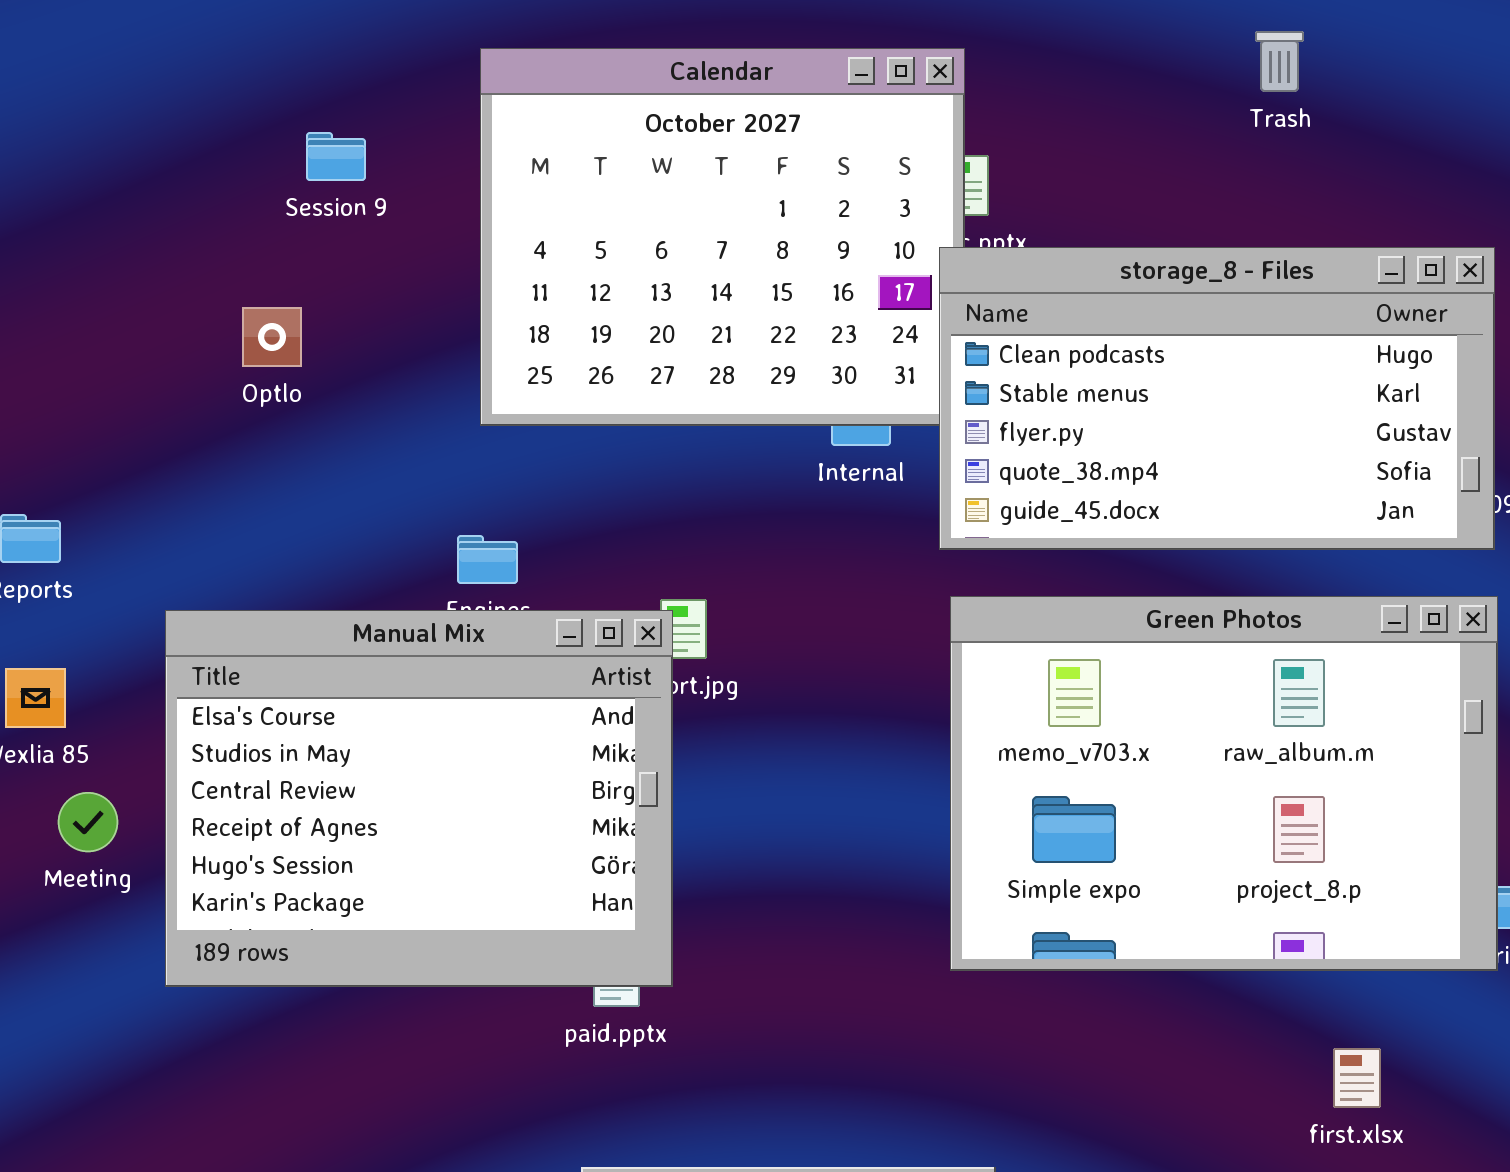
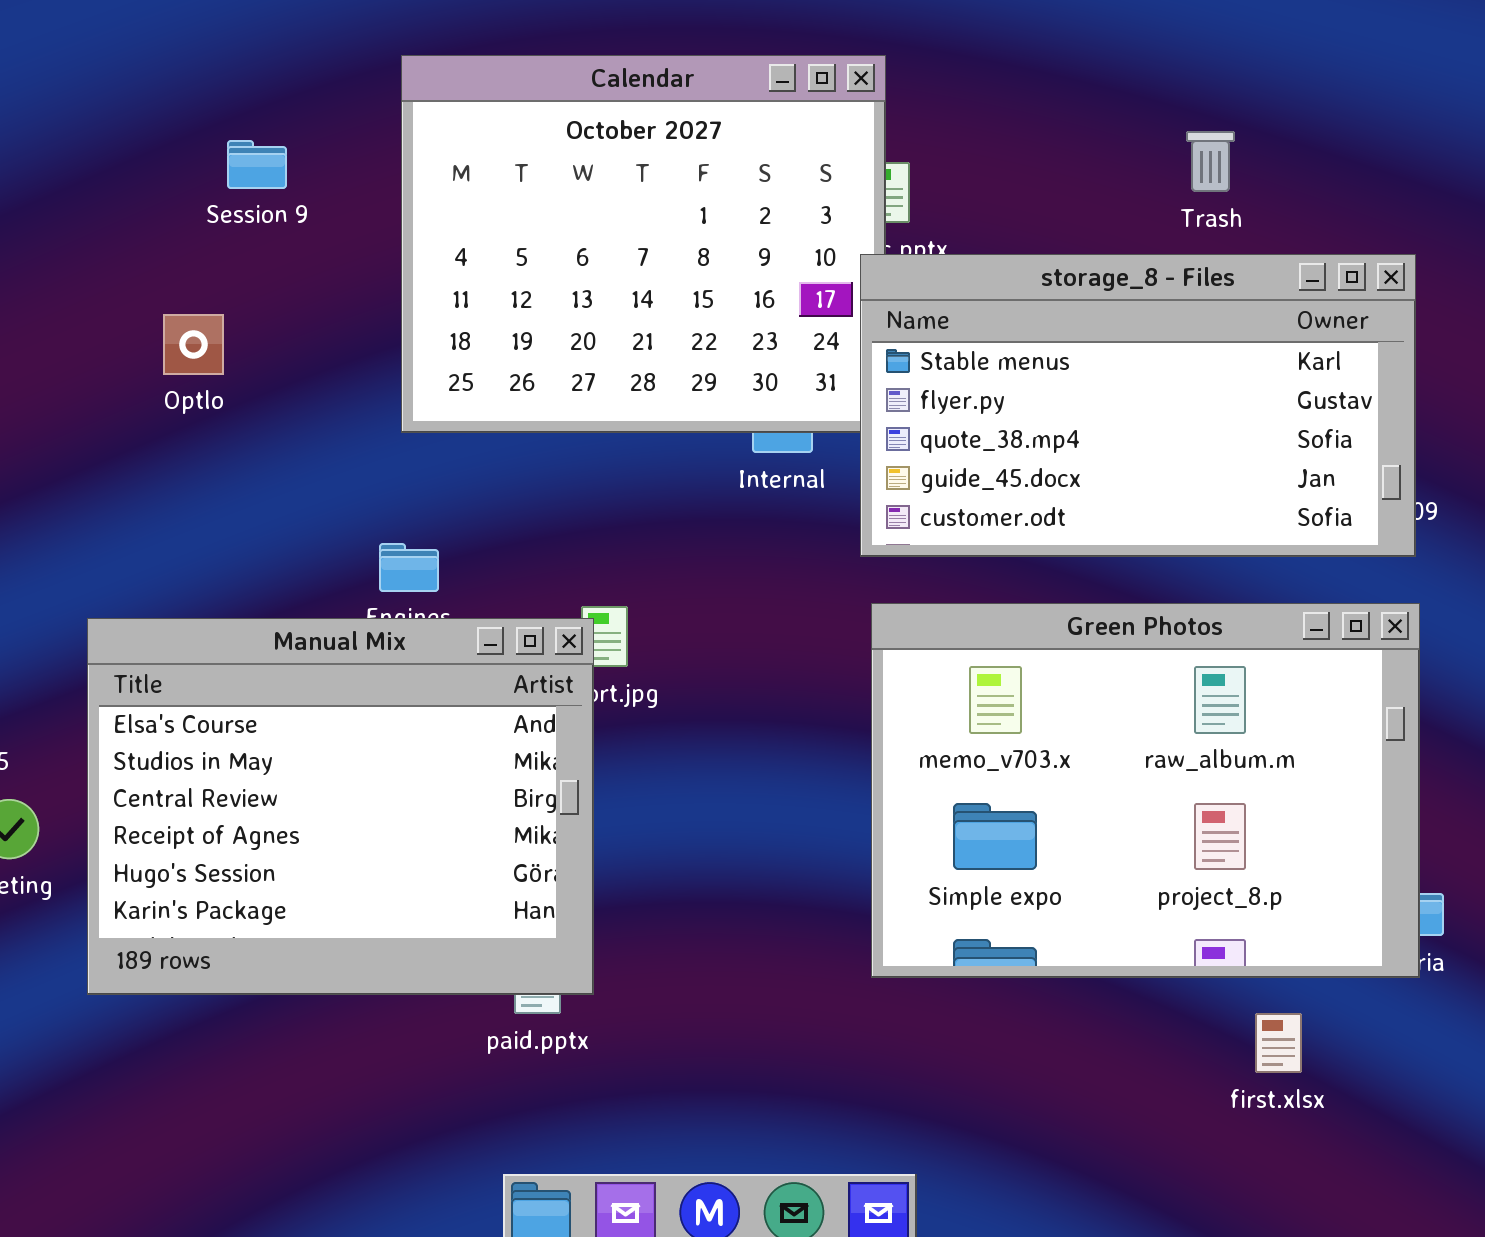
Trash: [1255,31,1304,92] -> [1186,131,1235,192], moved
storage_8 - Files: [939,247,1495,550] -> [860,254,1416,557], scrolled down 1 row
first.xlsx: [1333,1048,1381,1108] -> [1255,1013,1302,1073], moved

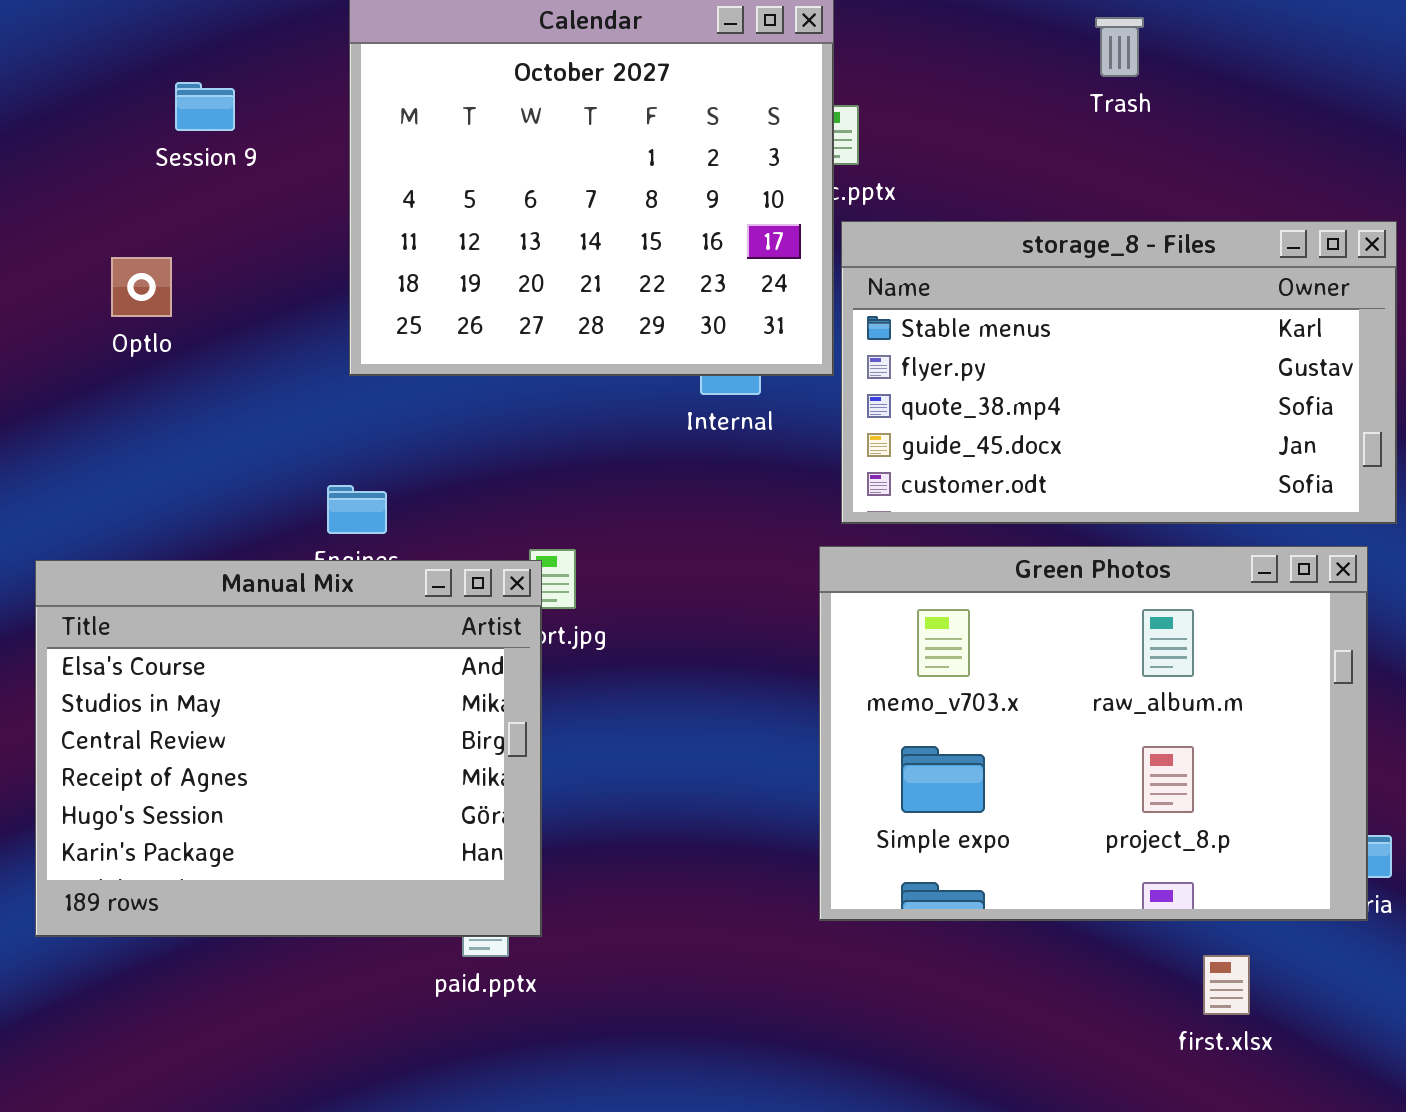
Trash: [1186,131,1235,192] -> [1095,17,1144,77], moved
storage_8 - Files: [860,254,1416,557] -> [841,221,1397,524], moved

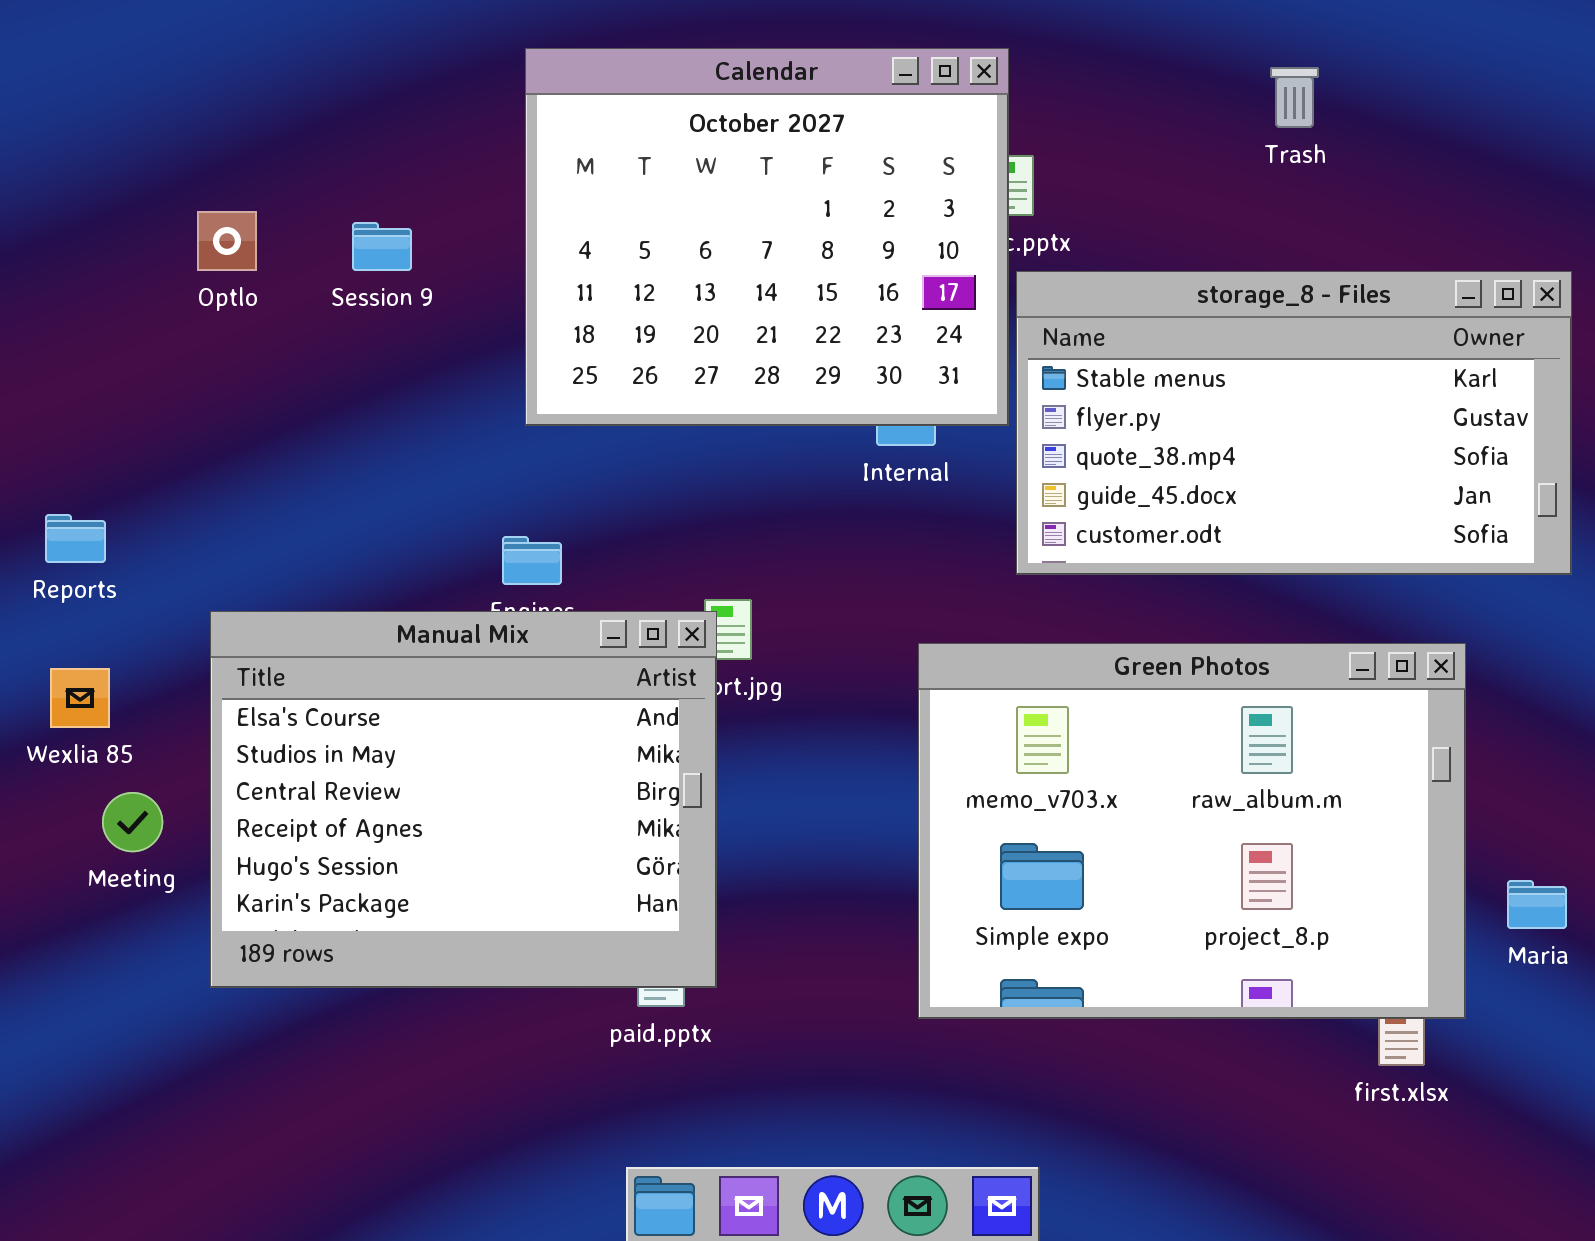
Session 9: [175,82,235,131] -> [352,222,412,271], moved
Optlo: [111,257,172,317] -> [197,211,257,271], moved
Green Photos: [819,546,1368,921] -> [918,643,1466,1019], moved

